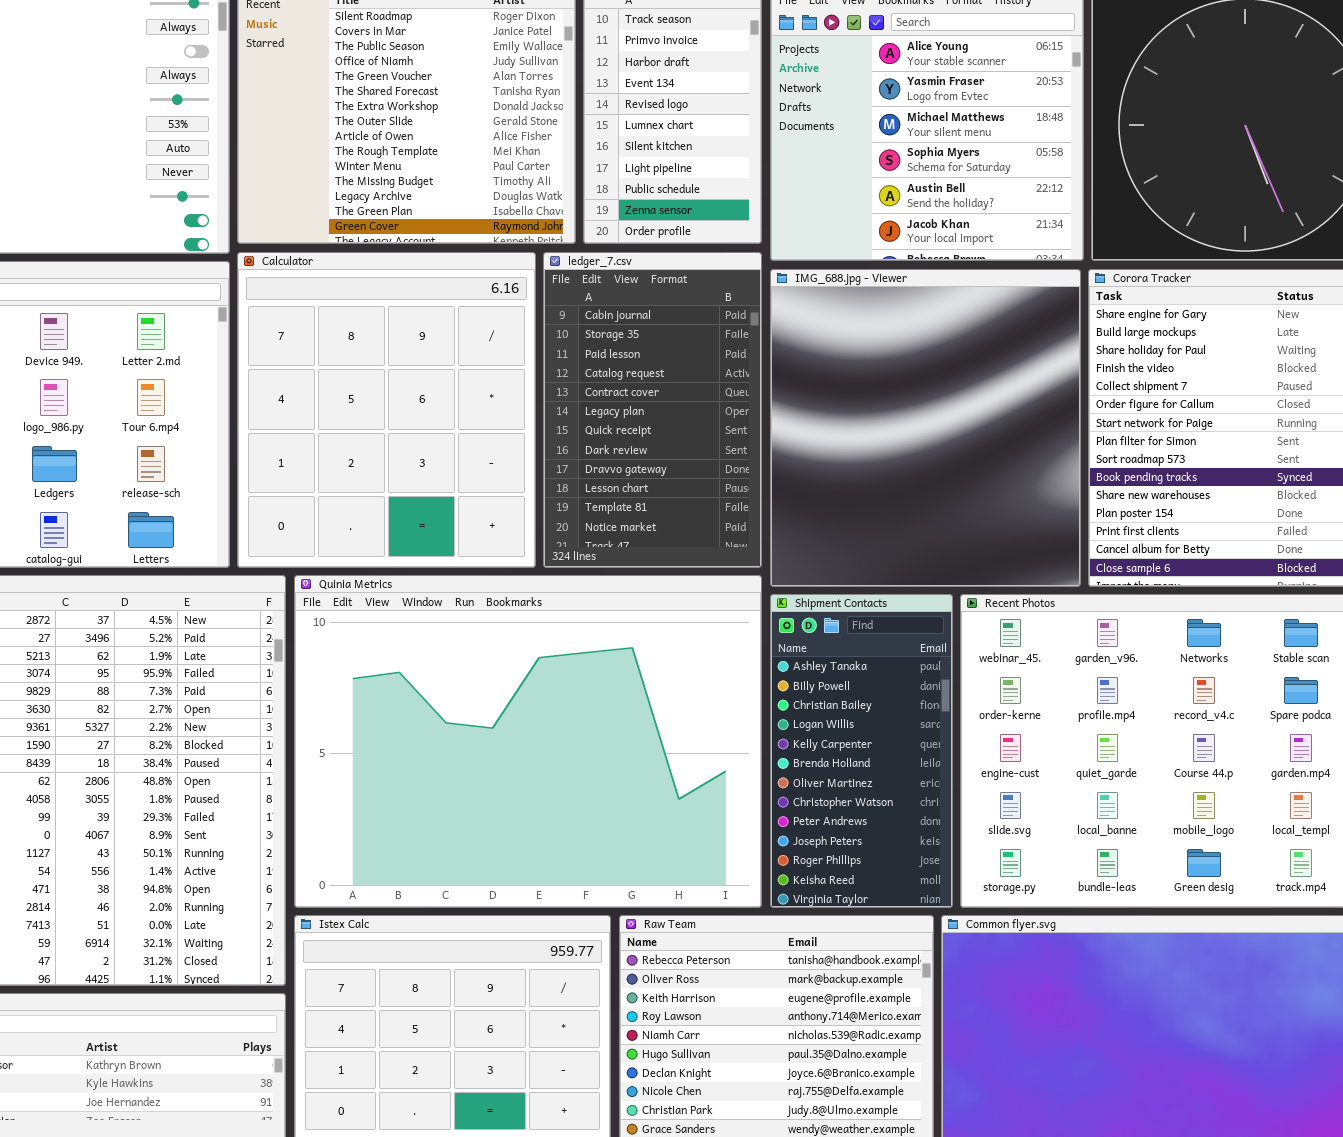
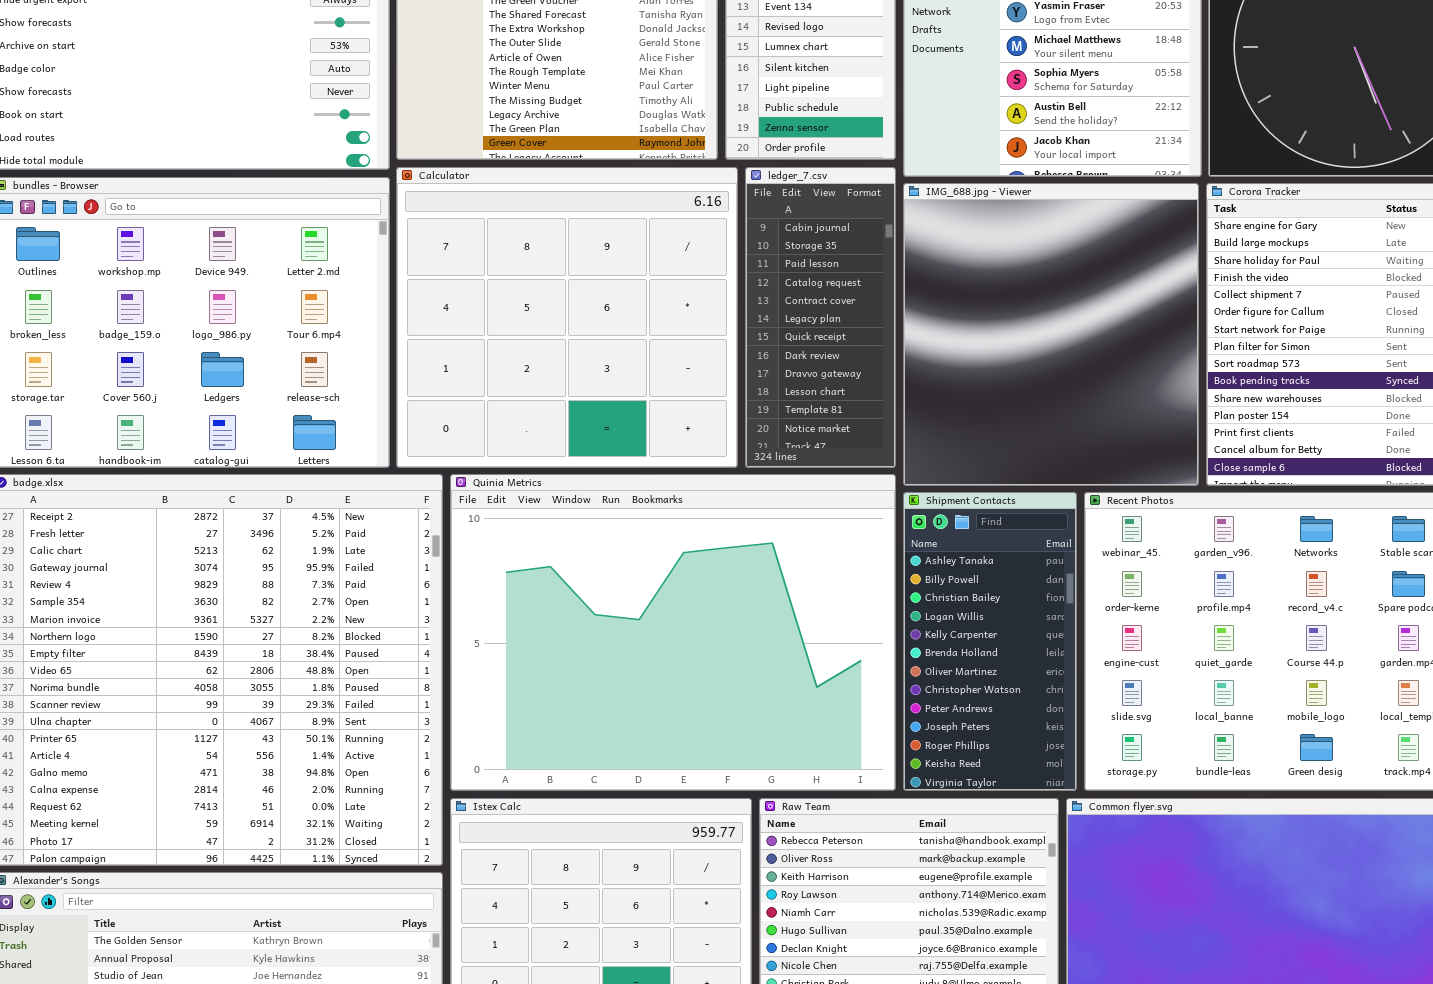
Calculator: [237,252,536,568] -> [396,167,738,468], resized
ledger_7.csv: [543,252,762,568] -> [745,167,896,468], resized

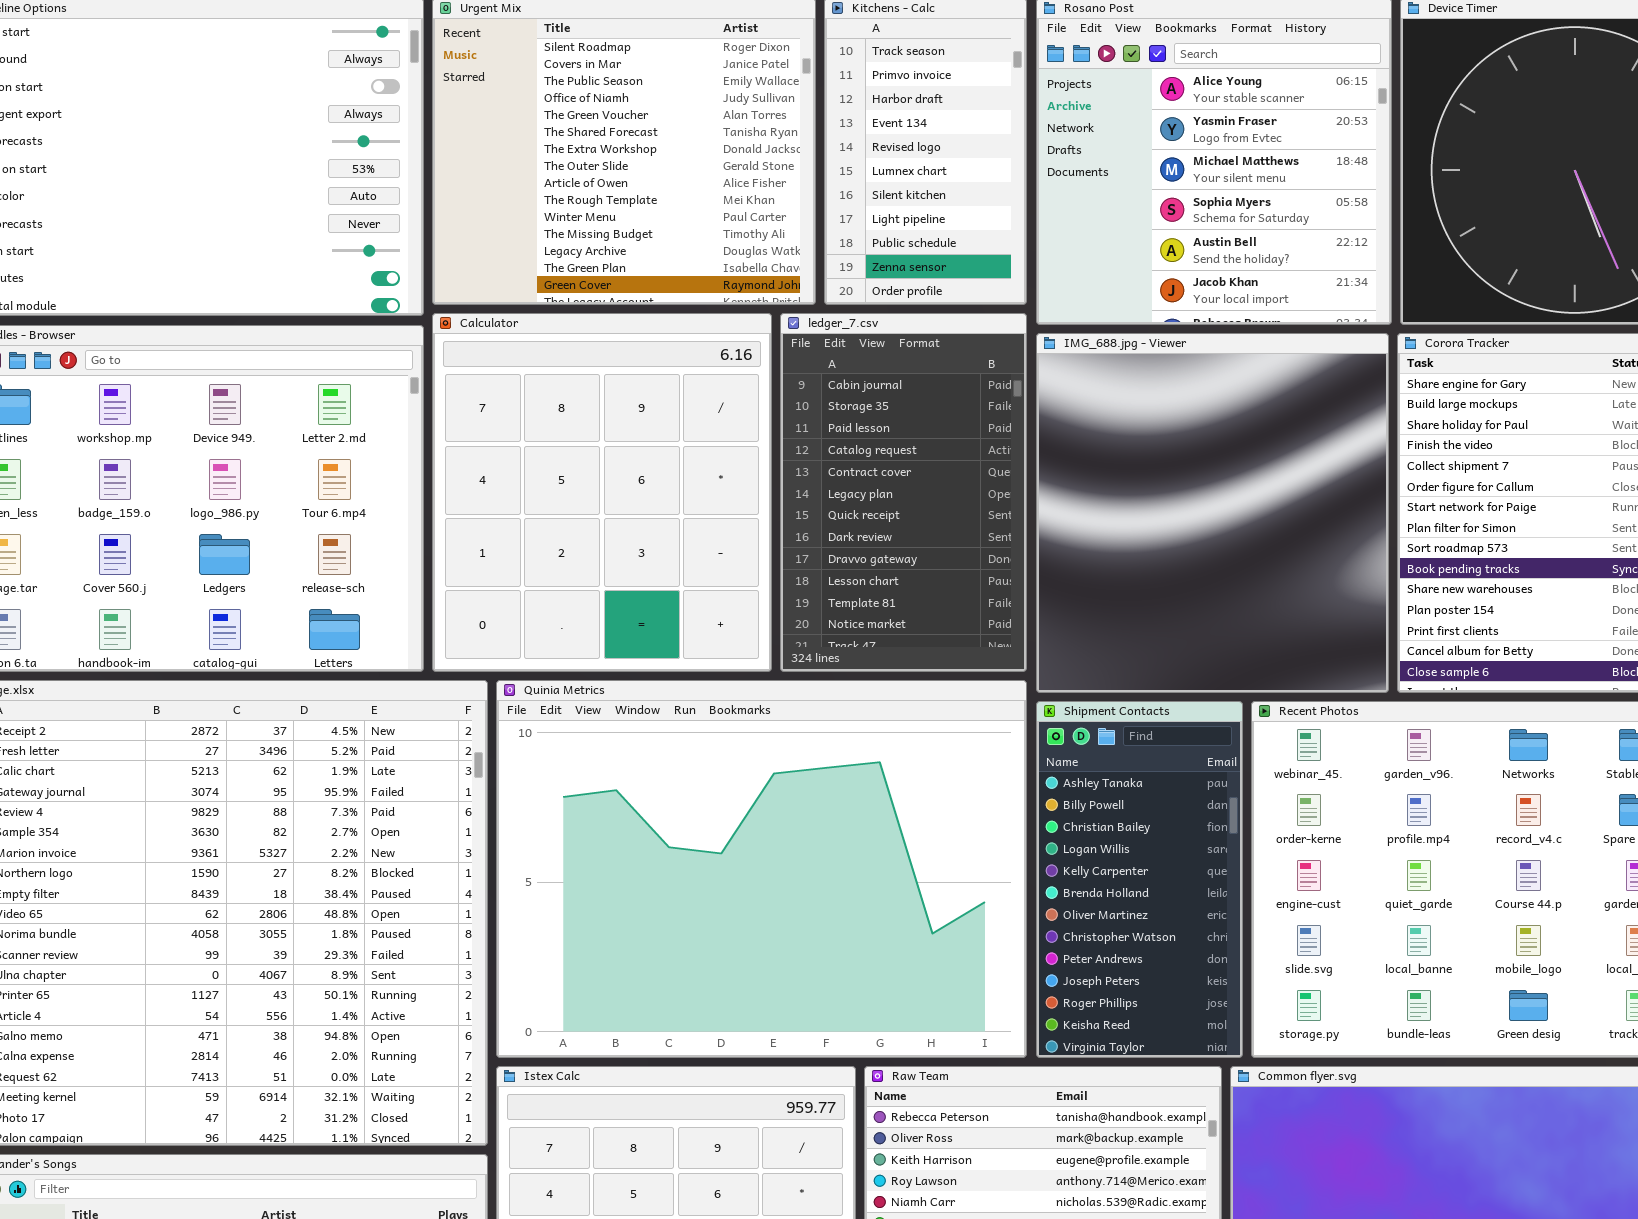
Calculator: [396,167,738,468] -> [432,313,772,672], resized
ledger_7.csv: [745,167,896,468] -> [780,313,1027,672], resized

